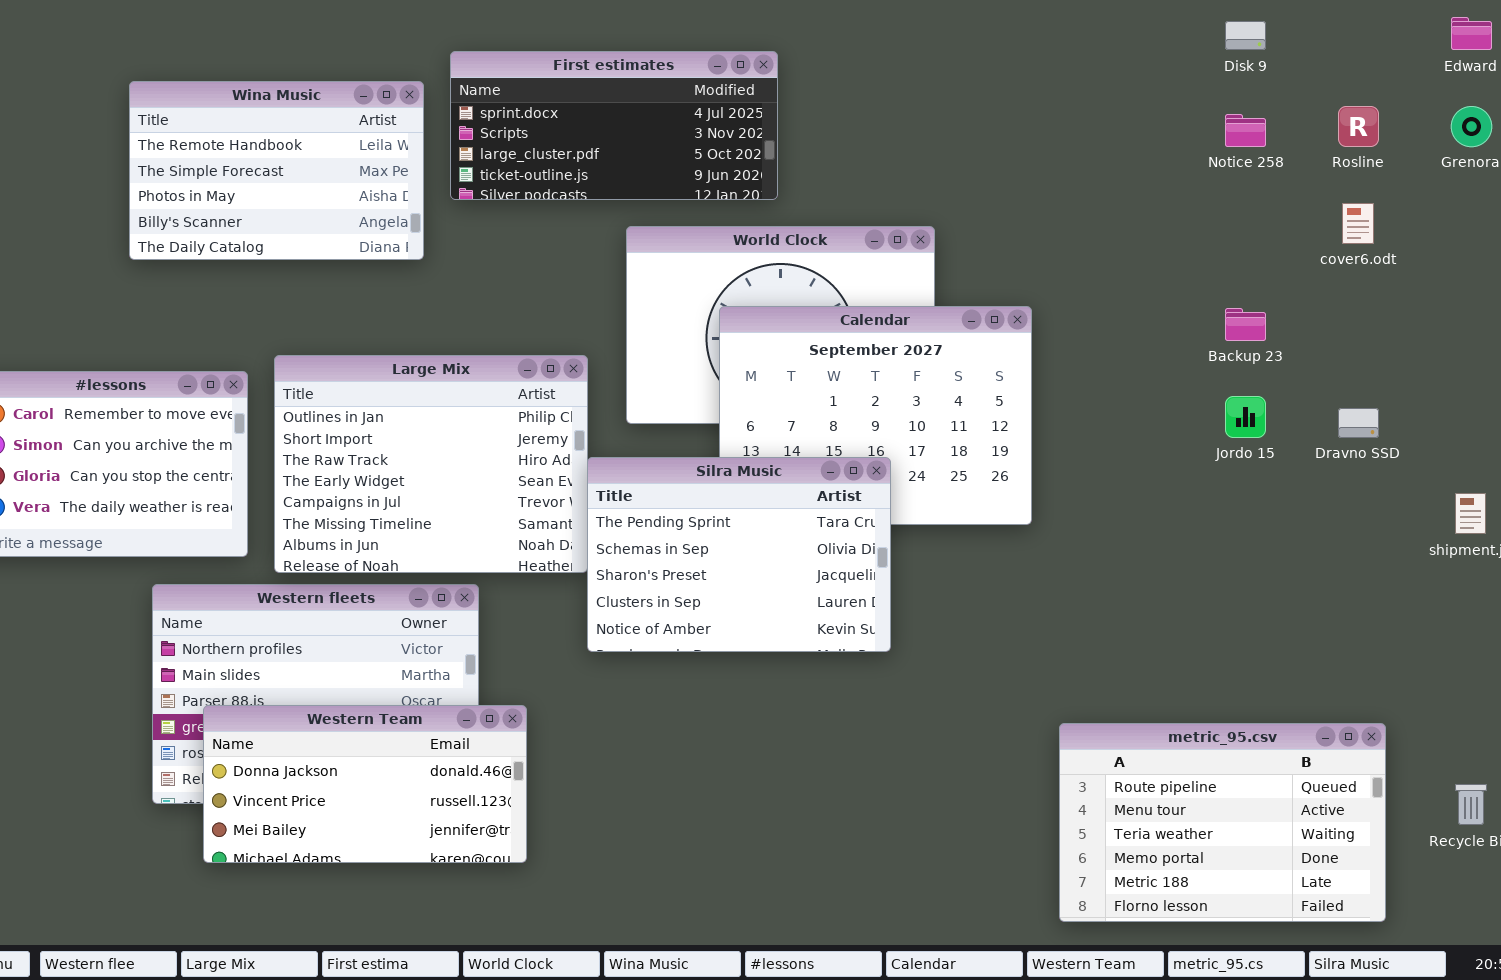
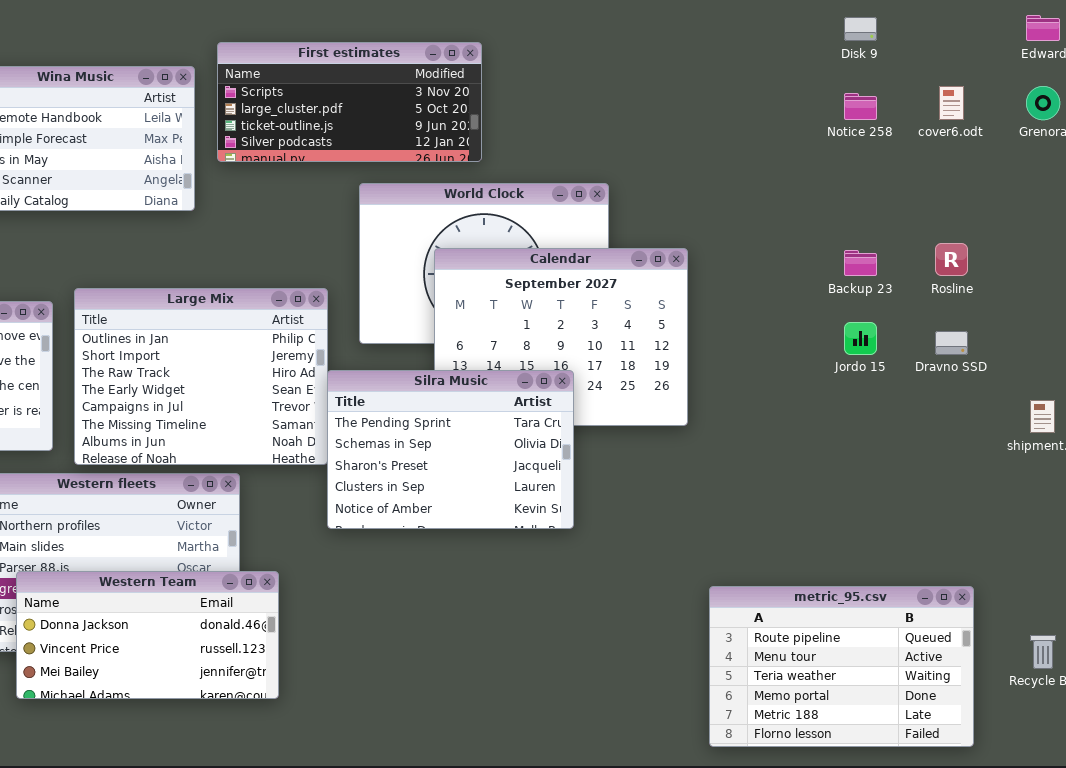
First estimates: [450,51,778,200] -> [217,42,482,162], scrolled down 1 row
Rosline: [1338,106,1379,147] -> [935,243,968,276], moved
cover6.odt: [1342,203,1374,244] -> [939,86,964,120], moved

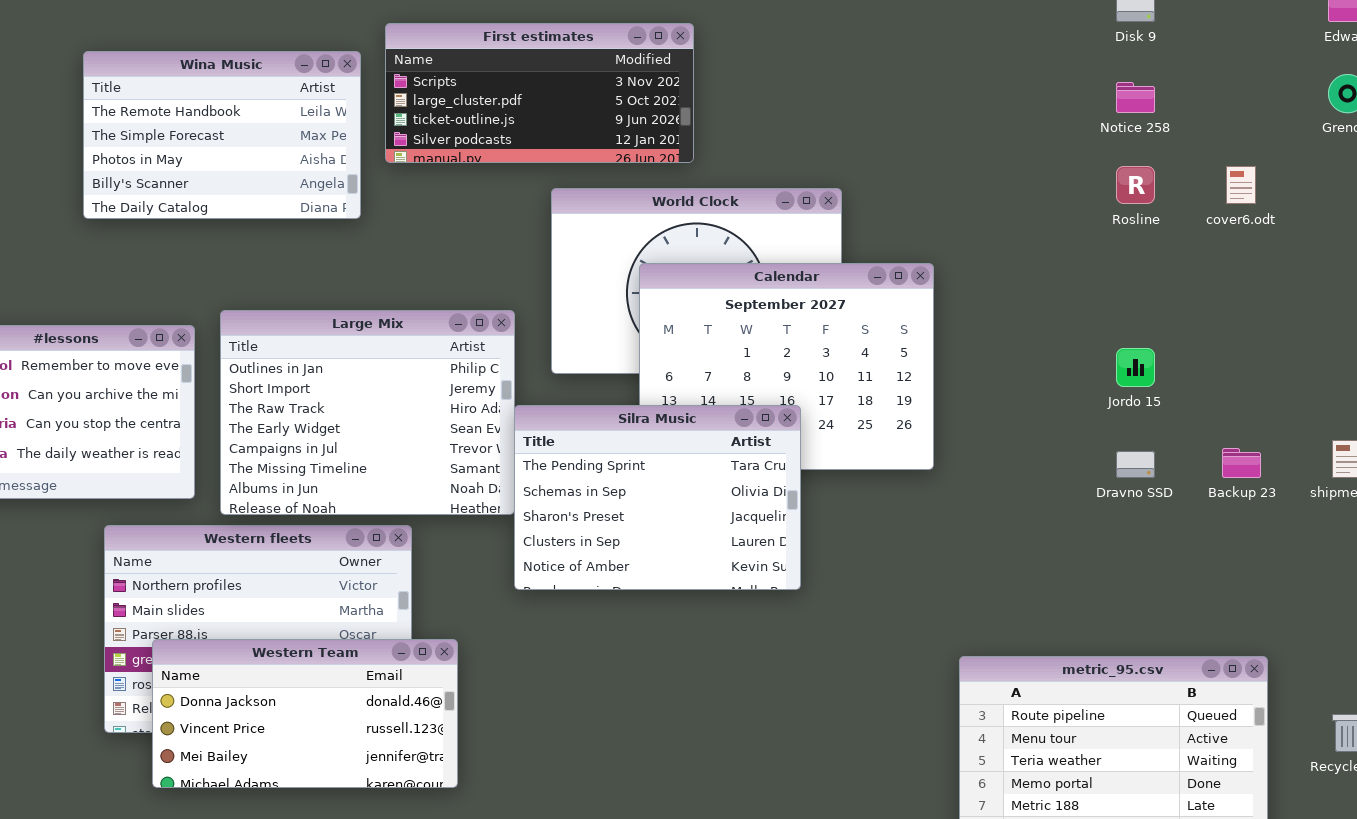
cover6.odt: [939,86,964,120] -> [1226,166,1256,204], moved
Rosline: [935,243,968,276] -> [1116,166,1155,204], moved
Backup 23: [844,250,877,276] -> [1222,448,1261,478], moved
Dravno SSD: [935,331,968,355] -> [1116,451,1155,478], moved

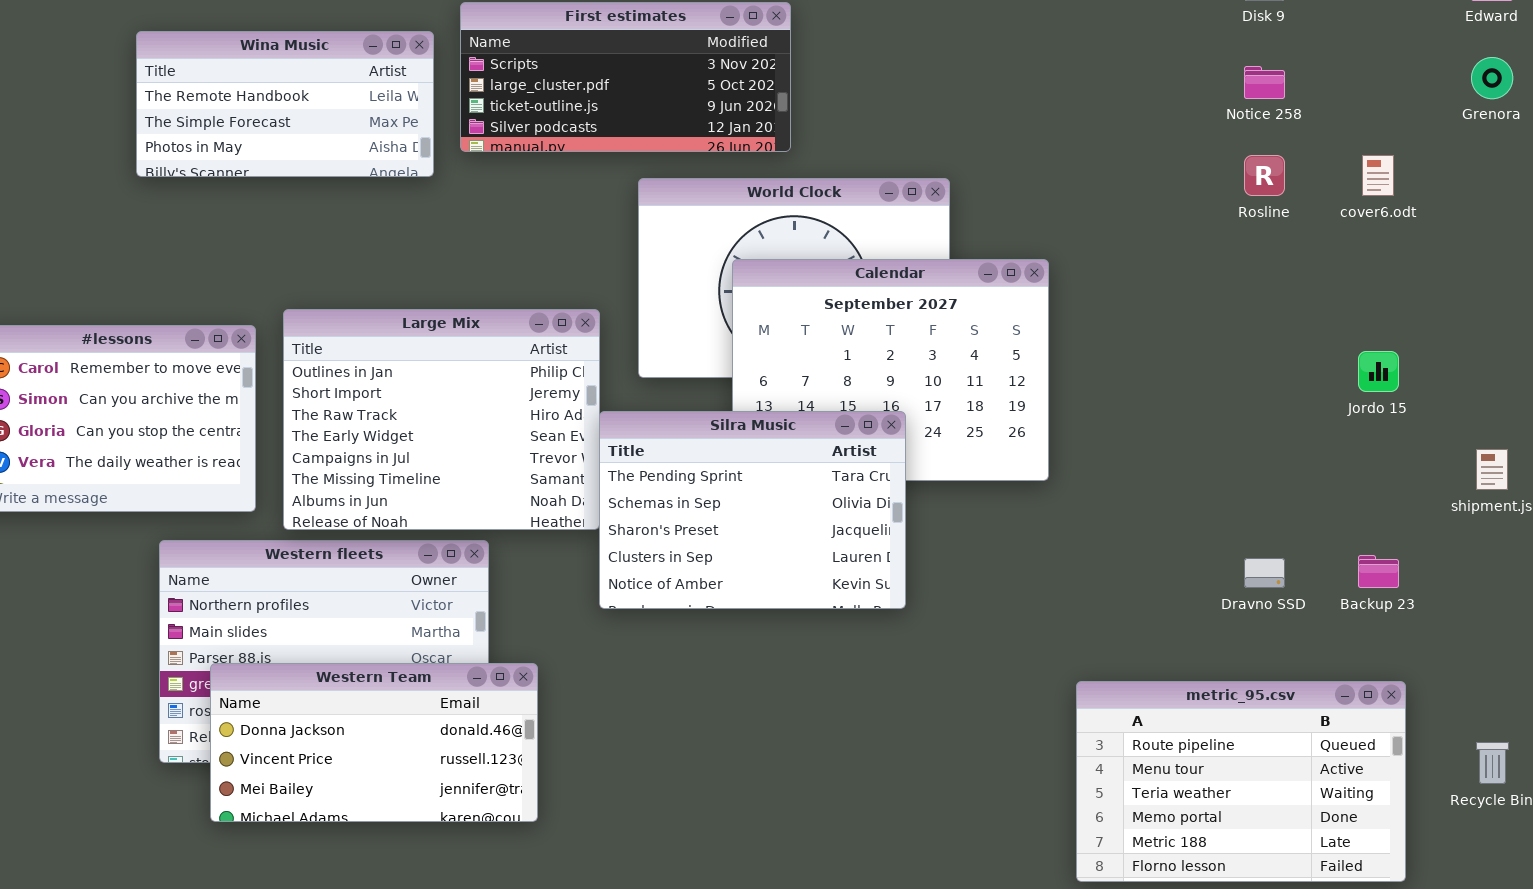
Wina Music: [83,51,361,219] -> [136,31,434,177], resized
Jordo 15: [1116,348,1155,387] -> [1358,351,1399,392], moved
Backup 23: [1222,448,1261,478] -> [1358,555,1399,588], moved
Dravno SSD: [1116,451,1155,478] -> [1244,558,1285,588], moved

